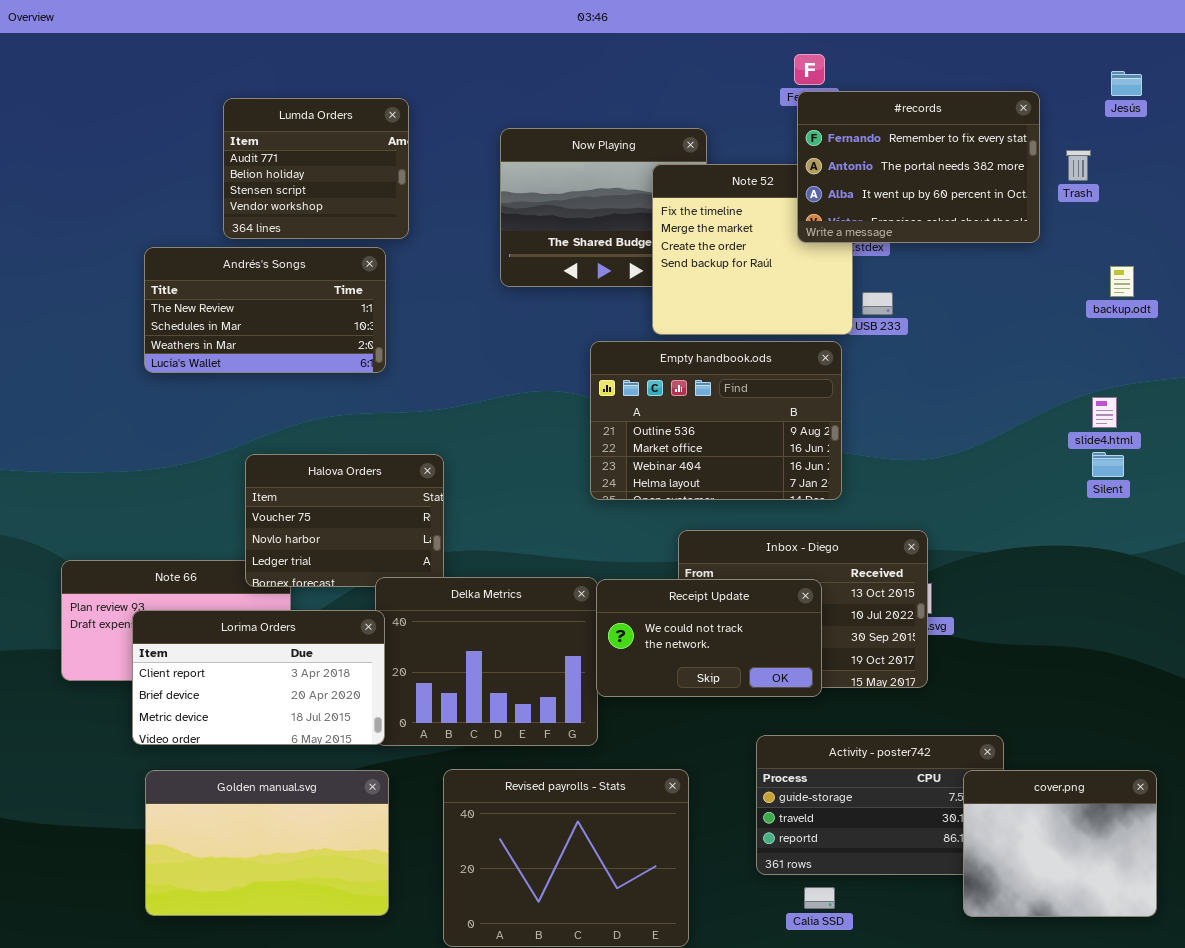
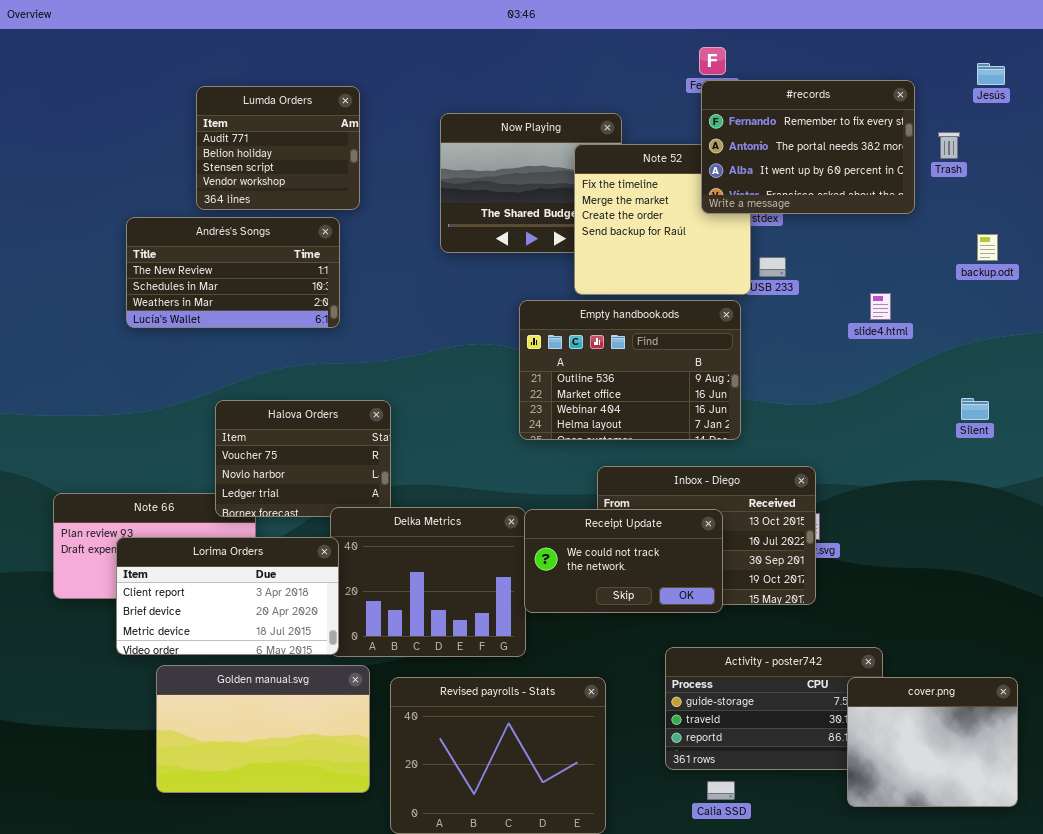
slide4.html: [1092,397,1117,428] -> [870,293,891,320], moved
Golden manual.svg: [145,770,389,916] -> [156,665,370,793], moved

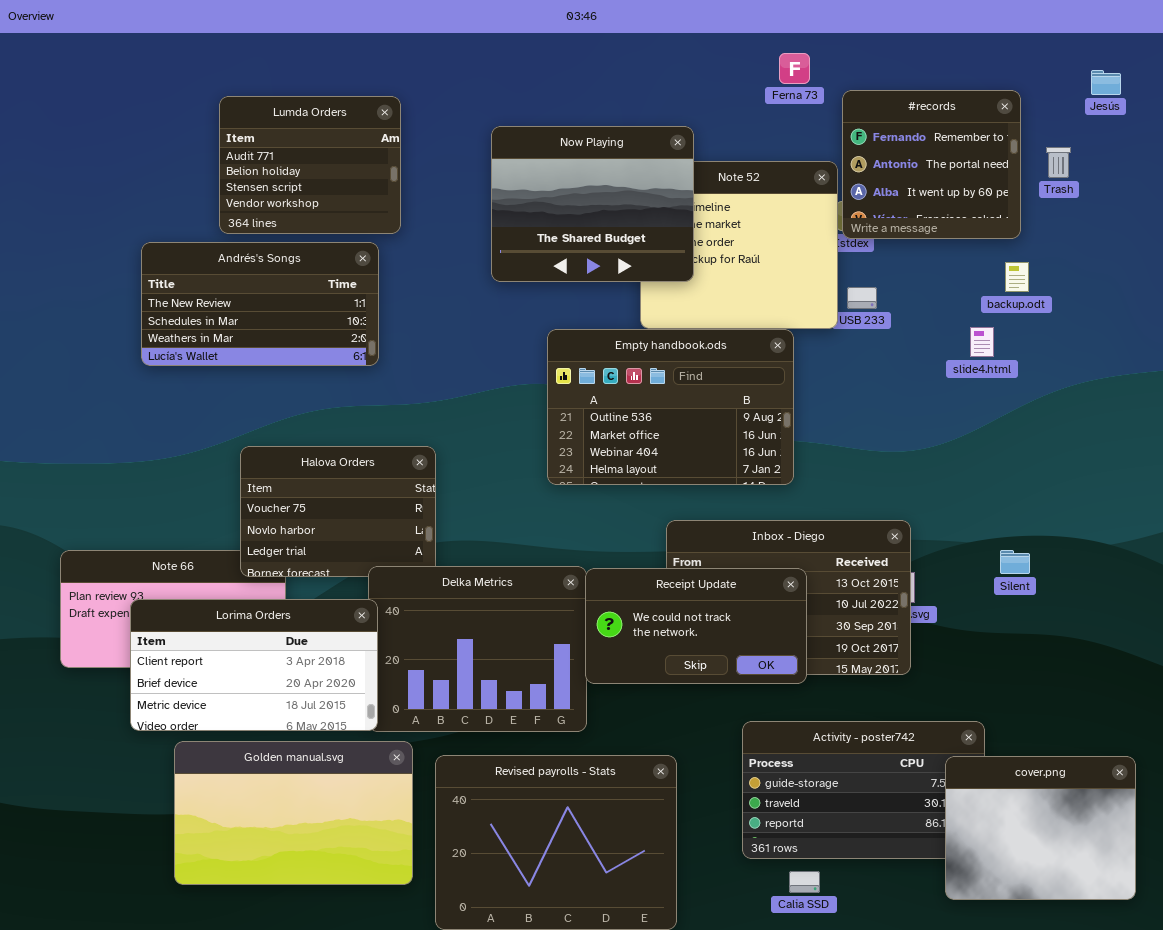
#records: [701,80,915,214] -> [842,90,1021,239], resized
Now Playing: [440,113,622,253] -> [491,126,694,282], raised
backup.odt: [977,234,998,261] -> [1005,262,1029,292], moved
Empty handbook.ods: [519,300,741,440] -> [547,329,794,485], moved
Silent: [961,398,989,420] -> [1000,550,1030,574], moved

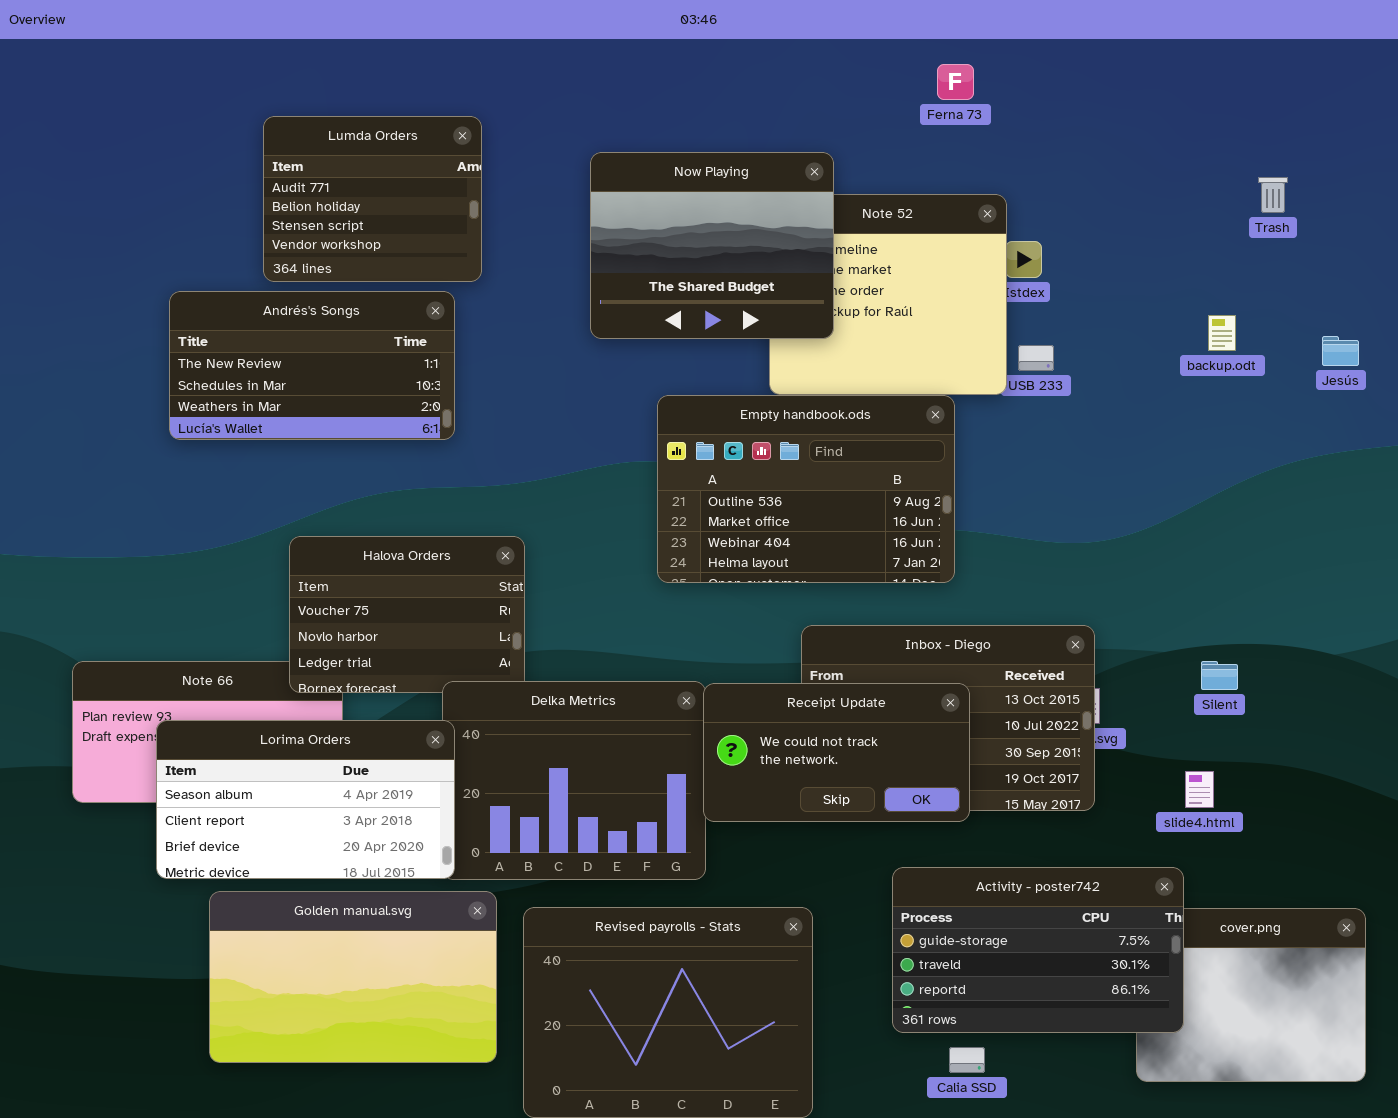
Jesús: [1091,70,1121,95] -> [1322,336,1359,366], moved
#records: [842,90,1021,239] -> none, closed
slide4.html: [970,327,994,357] -> [1185,771,1214,808], moved
Lorima Orders: [130,599,378,731] -> [156,720,455,879], scrolled up 1 row
Activity - poster742: [742,721,985,859] -> [892,867,1184,1033], raised

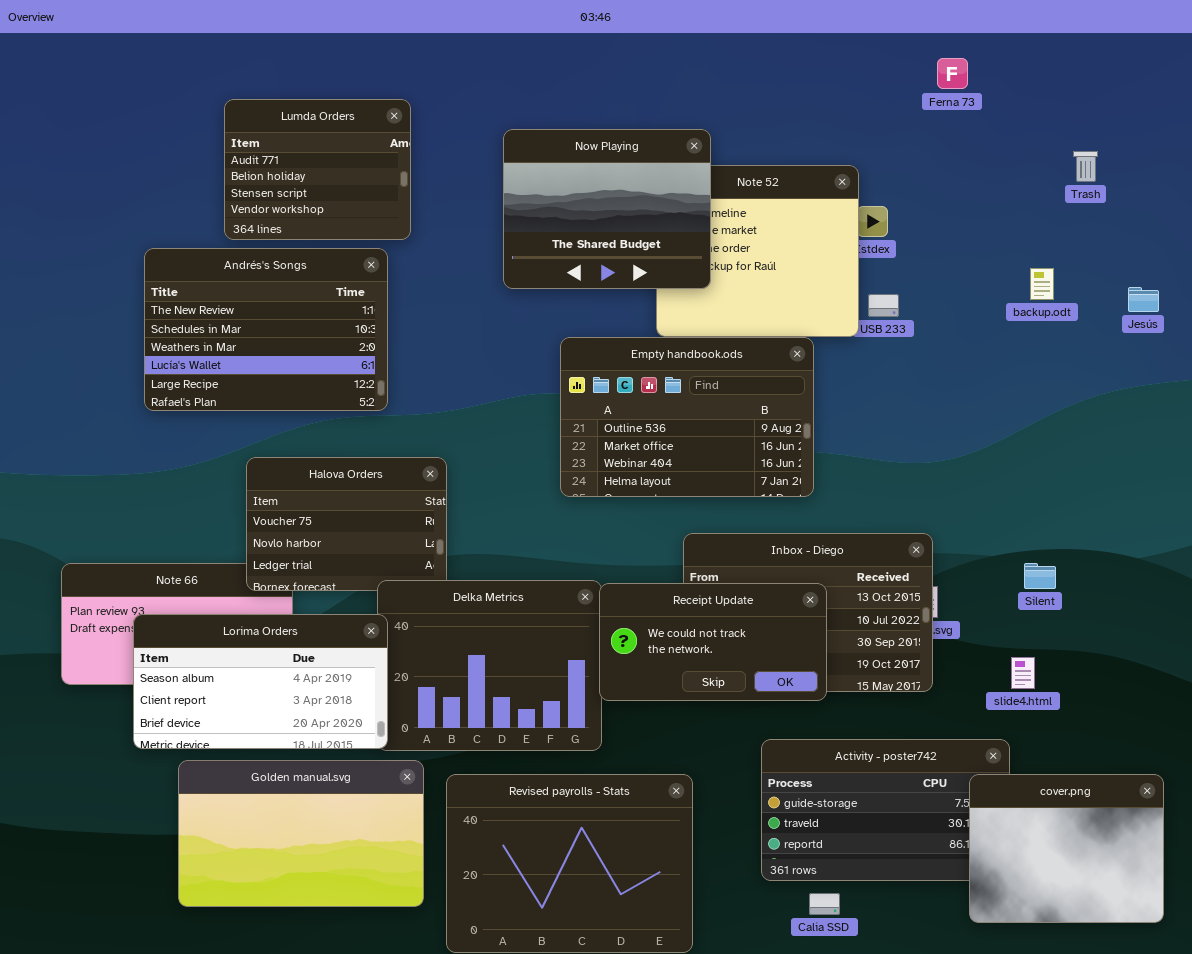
Ferna 73: [937,64,974,100] -> [937,58,968,89], moved
Andrés's Songs: [169,291,455,440] -> [144,248,388,411], resized
cover.png: [1136,908,1366,1082] -> [969,774,1164,923], raised

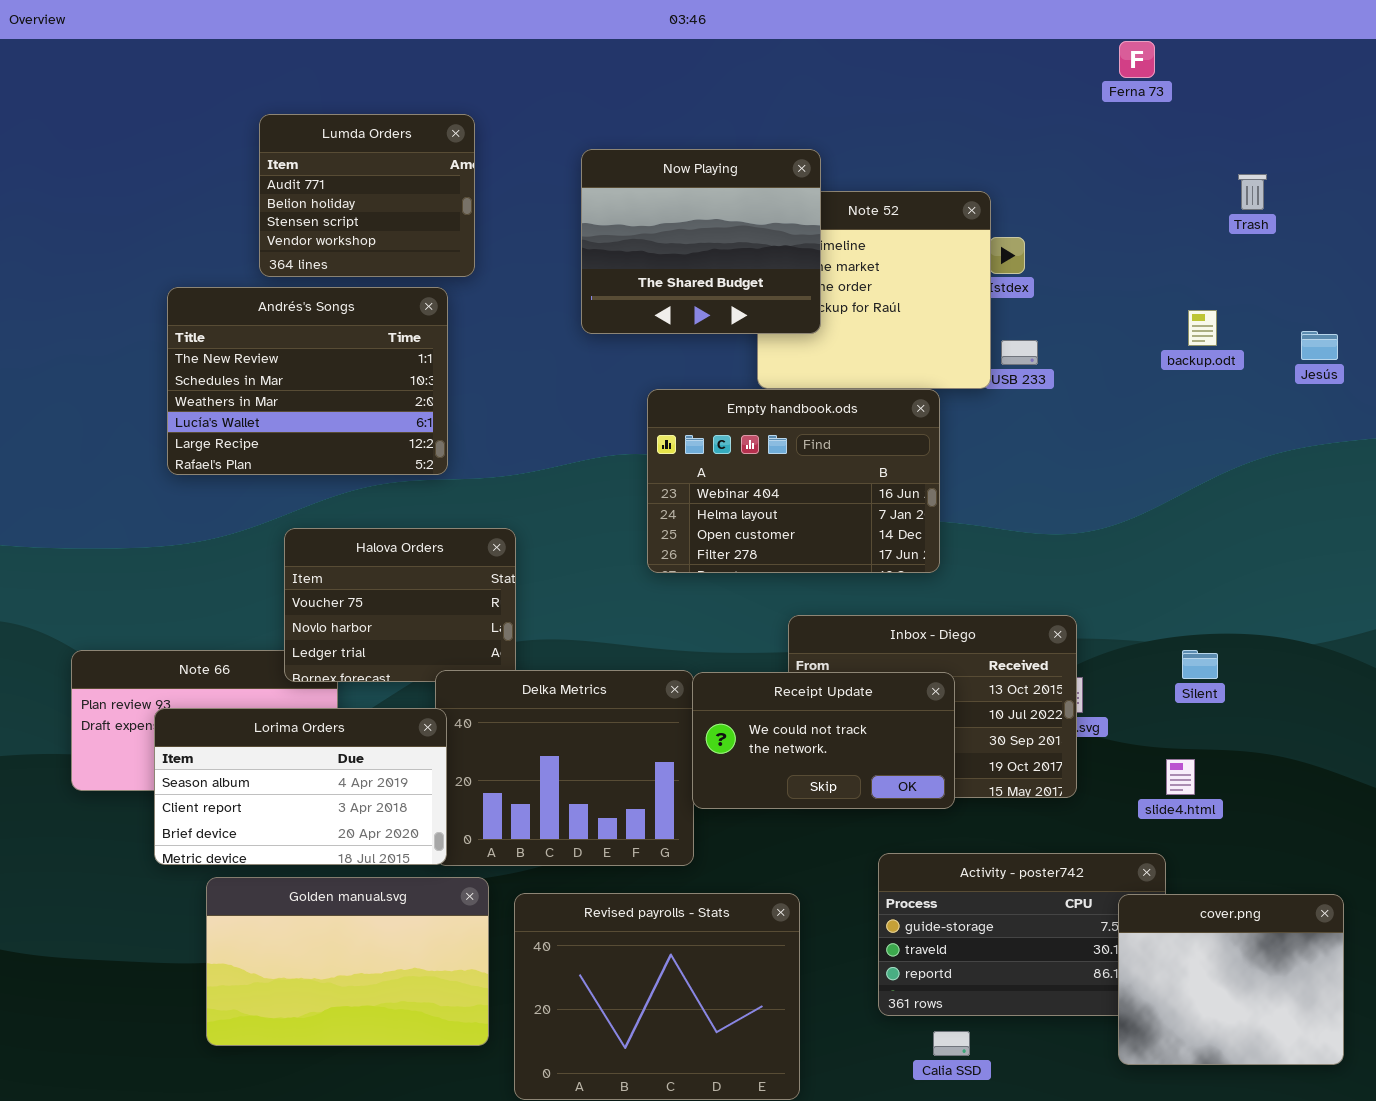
Ferna 73: [937,58,968,89] -> [1119,41,1155,78], moved
Empty handbook.ods: [560,337,814,497] -> [647,389,940,573], scrolled down 2 rows

